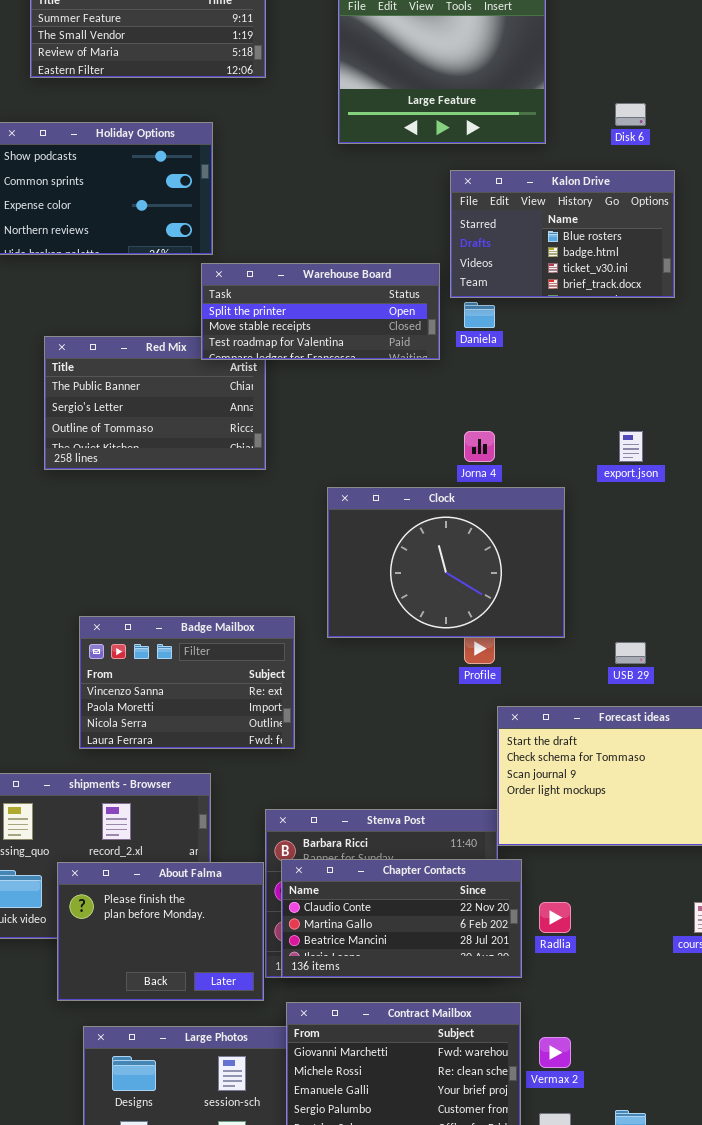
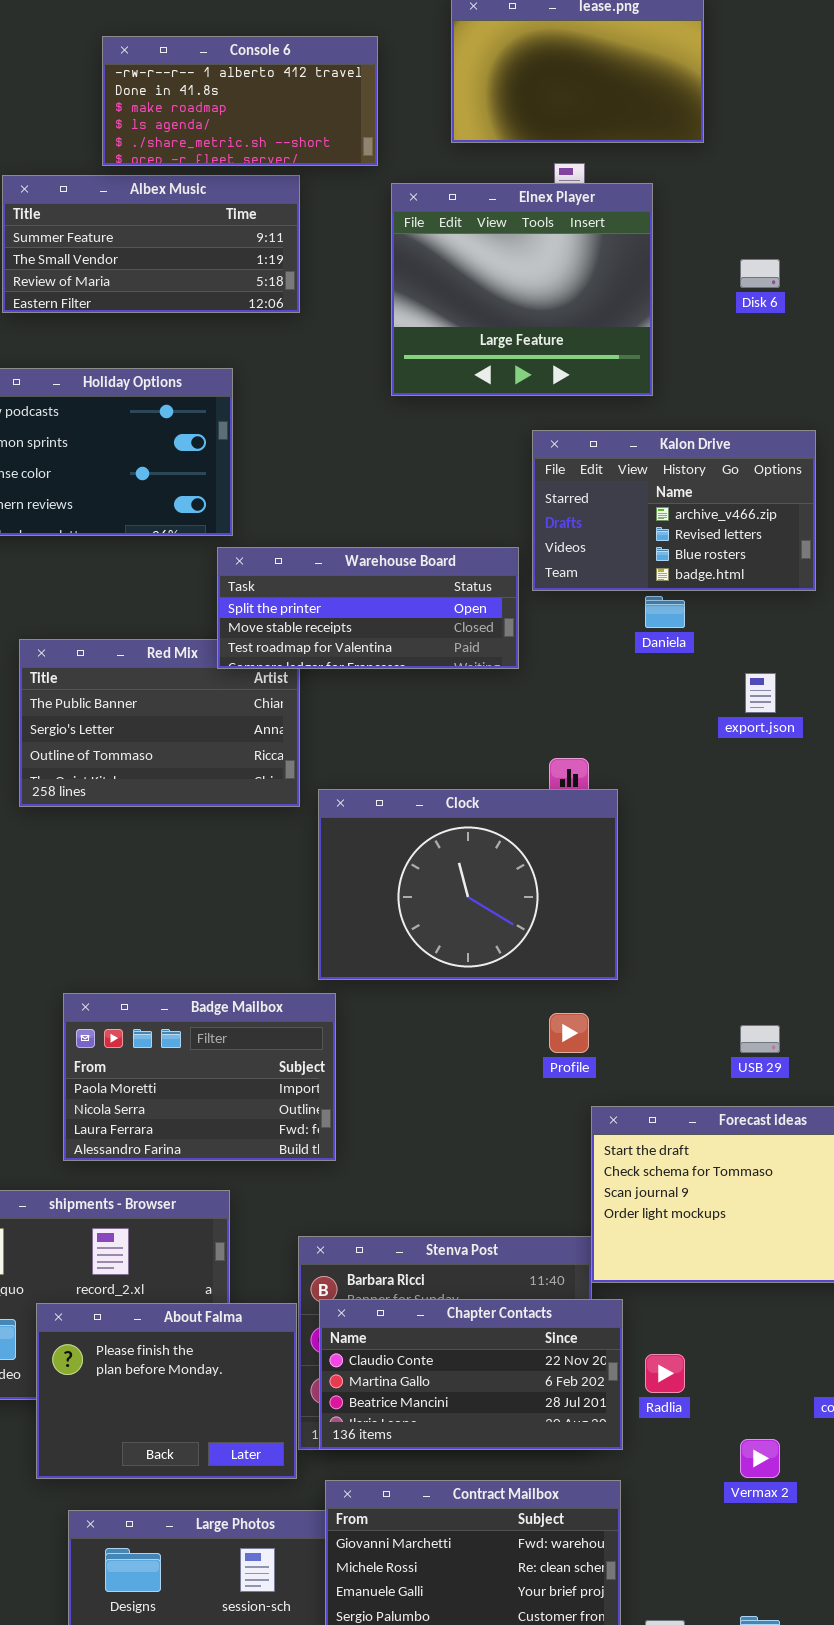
Disk 6: [615,103,646,126] -> [740,259,780,288], moved
Kalon Drive: [450,170,675,298] -> [532,430,816,591], scrolled up 2 rows
Daniela: [464,302,495,328] -> [645,596,685,628], moved
export.json: [619,431,643,462] -> [745,673,776,713], moved
Clock: [327,487,565,638] -> [318,789,618,980], moved
Badge Mailbox: [79,616,295,749] -> [63,993,336,1161], scrolled down 1 row
Vermax 2: [539,1037,571,1068] -> [740,1439,780,1478], moved

